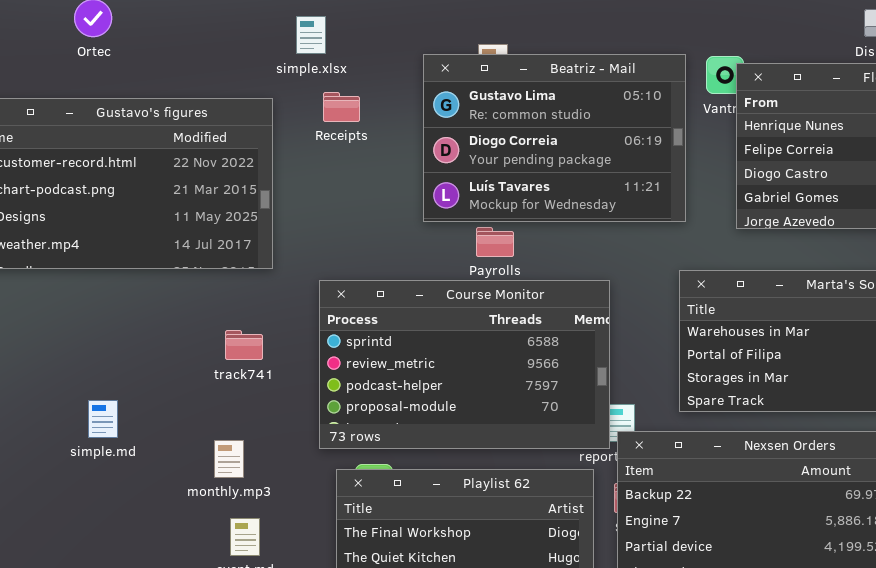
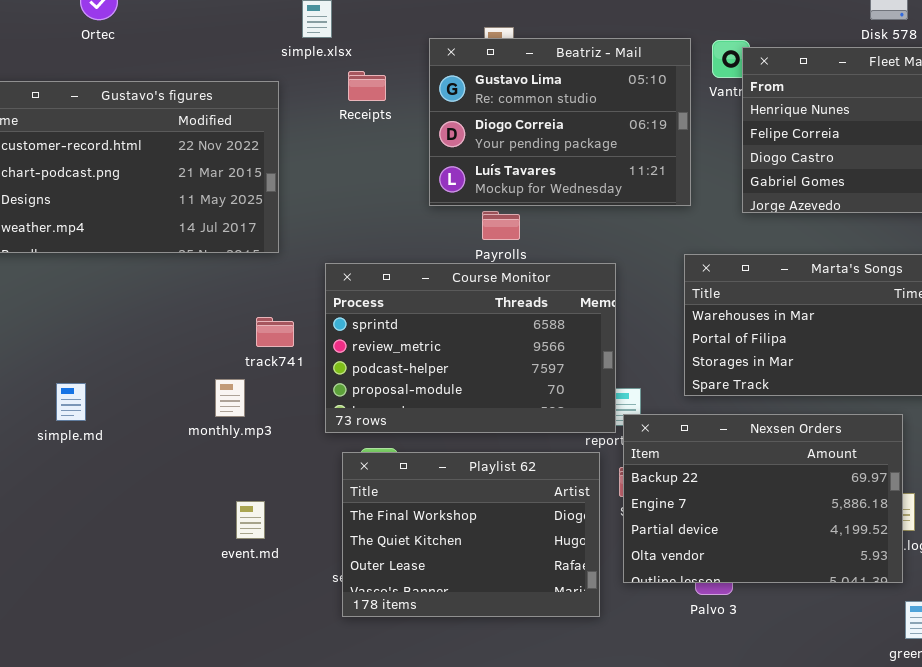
Receipts: [323,92,360,122] -> [348,71,386,101], moved
track741: [225,330,263,360] -> [256,317,294,347], moved
simple.md: [88,400,118,438] -> [56,383,86,421], moved
monthly.mp3: [214,440,244,478] -> [215,379,245,417], moved

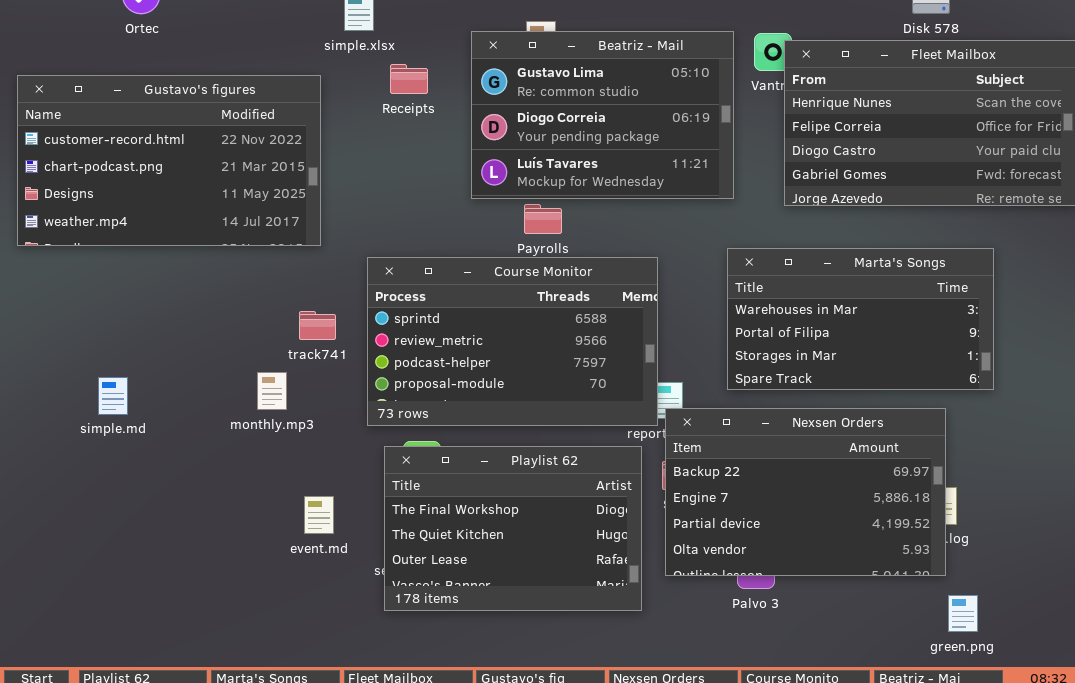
event.md: [236,501,265,539] -> [304,496,334,534], moved

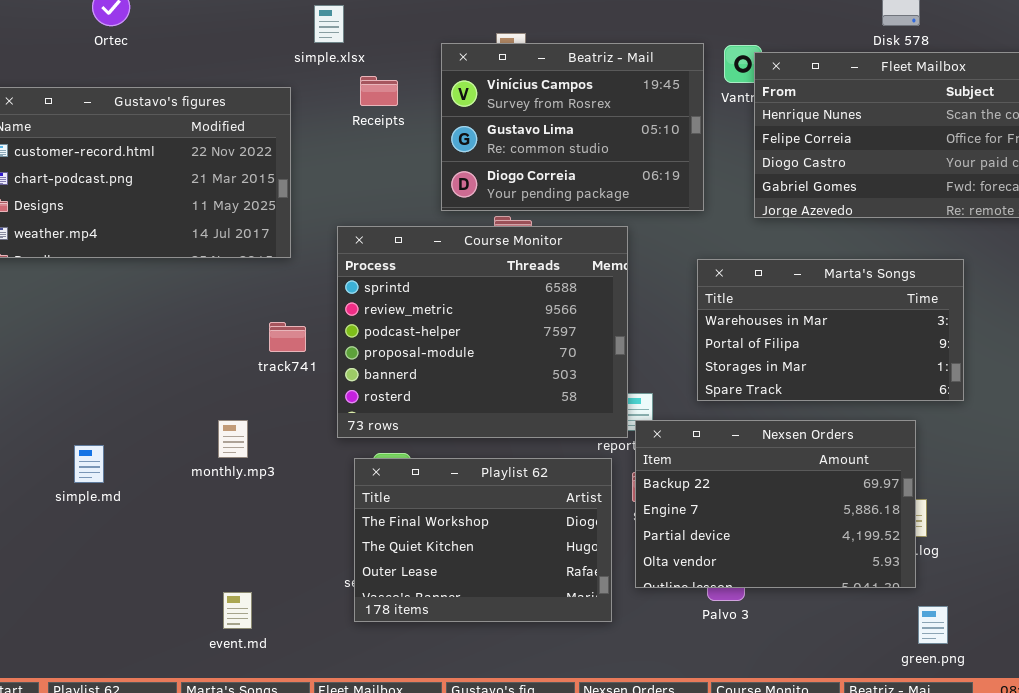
Beatriz - Mail: [471,31,734,199] -> [441,43,704,211], scrolled up 1 row
Course Monitor: [367,257,658,426] -> [337,226,628,438], resized
monthly.mp3: [257,372,287,410] -> [218,420,248,458], moved
simple.md: [98,377,128,415] -> [74,445,104,483], moved
event.md: [304,496,334,534] -> [223,592,252,629], moved

